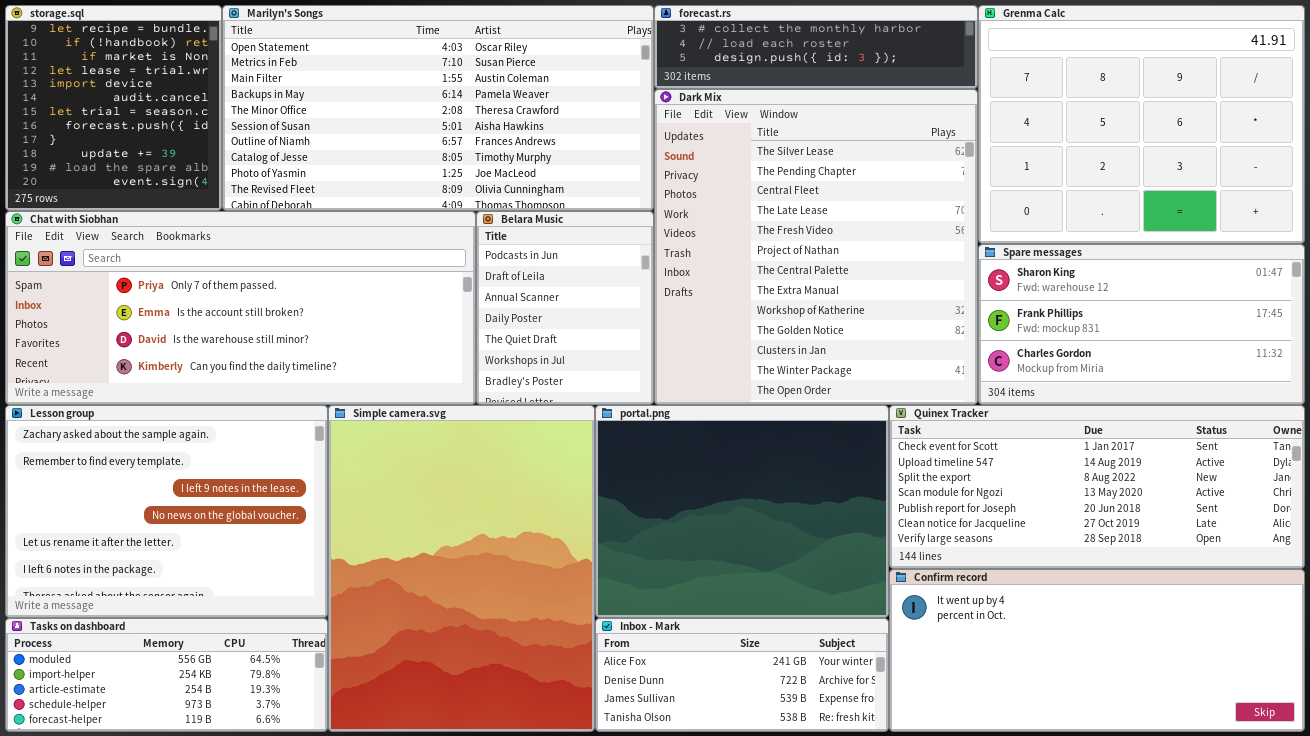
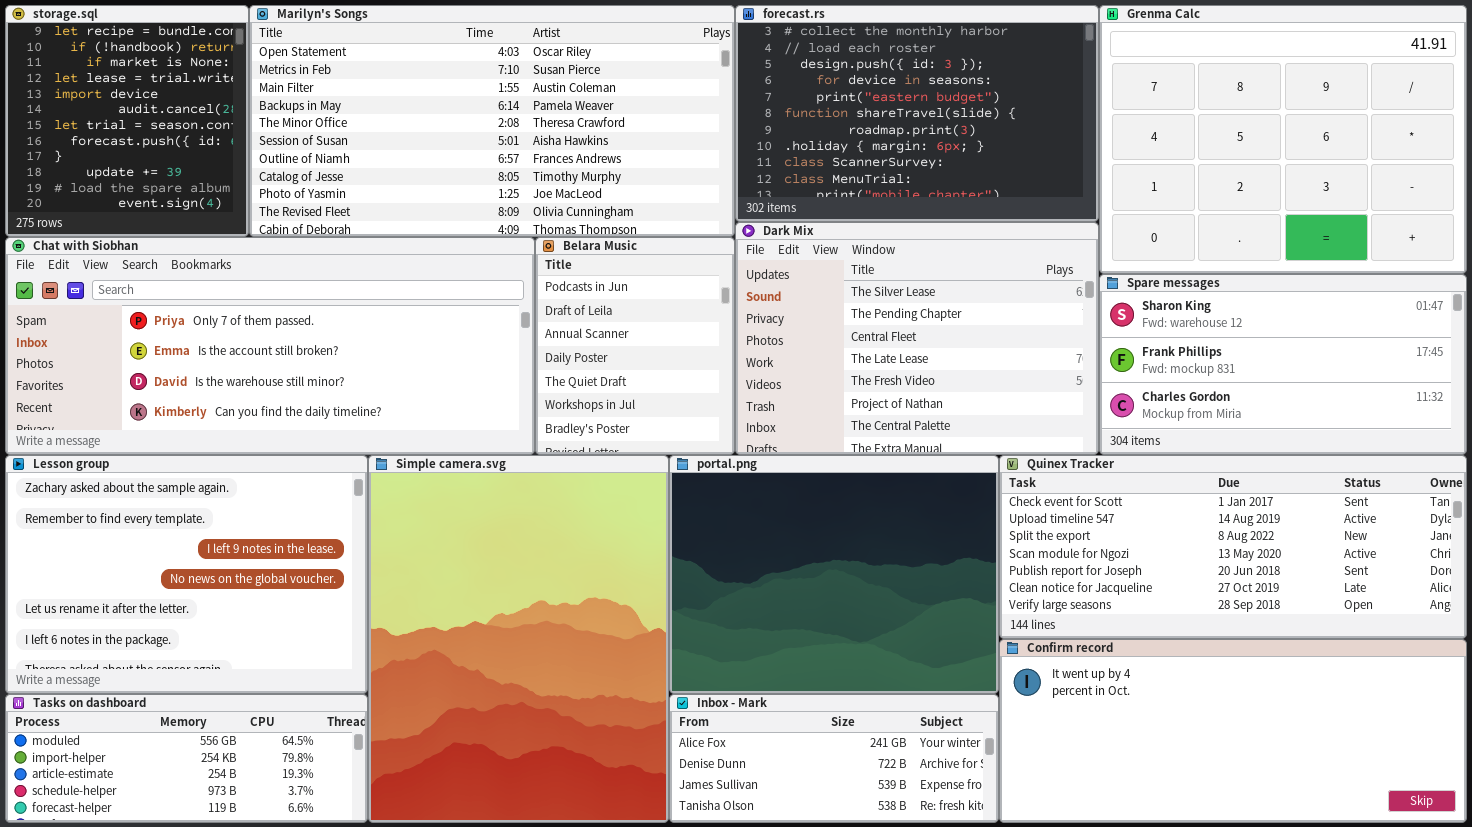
forecast.rs: [654,5,978,89] -> [735,5,1099,222], resized
Dark Mix: [654,89,978,405] -> [735,222,1099,455], resized

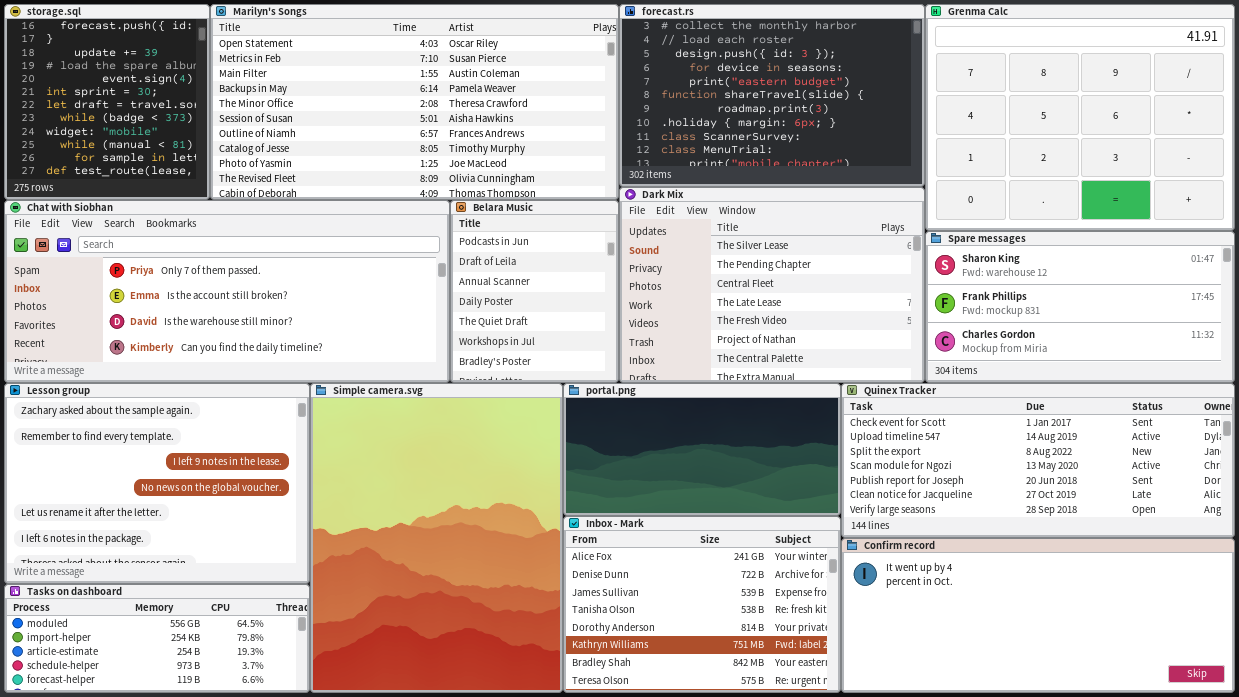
storage.sql: [5,5,249,237] -> [4,4,210,200], scrolled down 7 rows
portal.png: [669,455,999,694] -> [563,383,841,516], resized
Inbox - Mark: [669,694,999,823] -> [563,516,841,693], resized

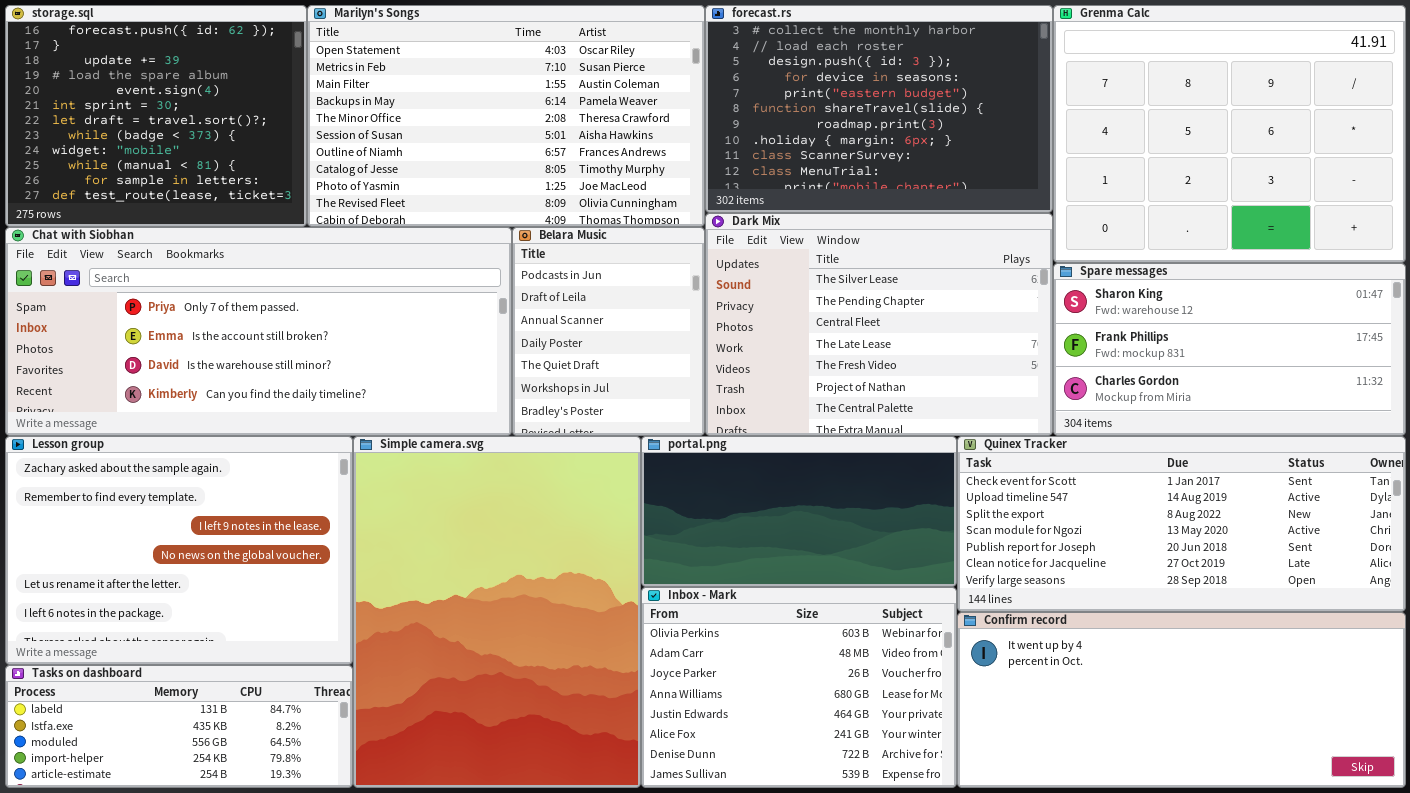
storage.sql: [4,4,210,200] -> [5,5,307,227], resized
Marilyn's Songs: [210,4,619,200] -> [307,5,705,227], resized
Inbox - Mark: [563,516,841,693] -> [641,587,957,788], scrolled up 5 rows
Tasks on dashboard: [4,584,310,693] -> [5,665,353,788], scrolled up 2 rows

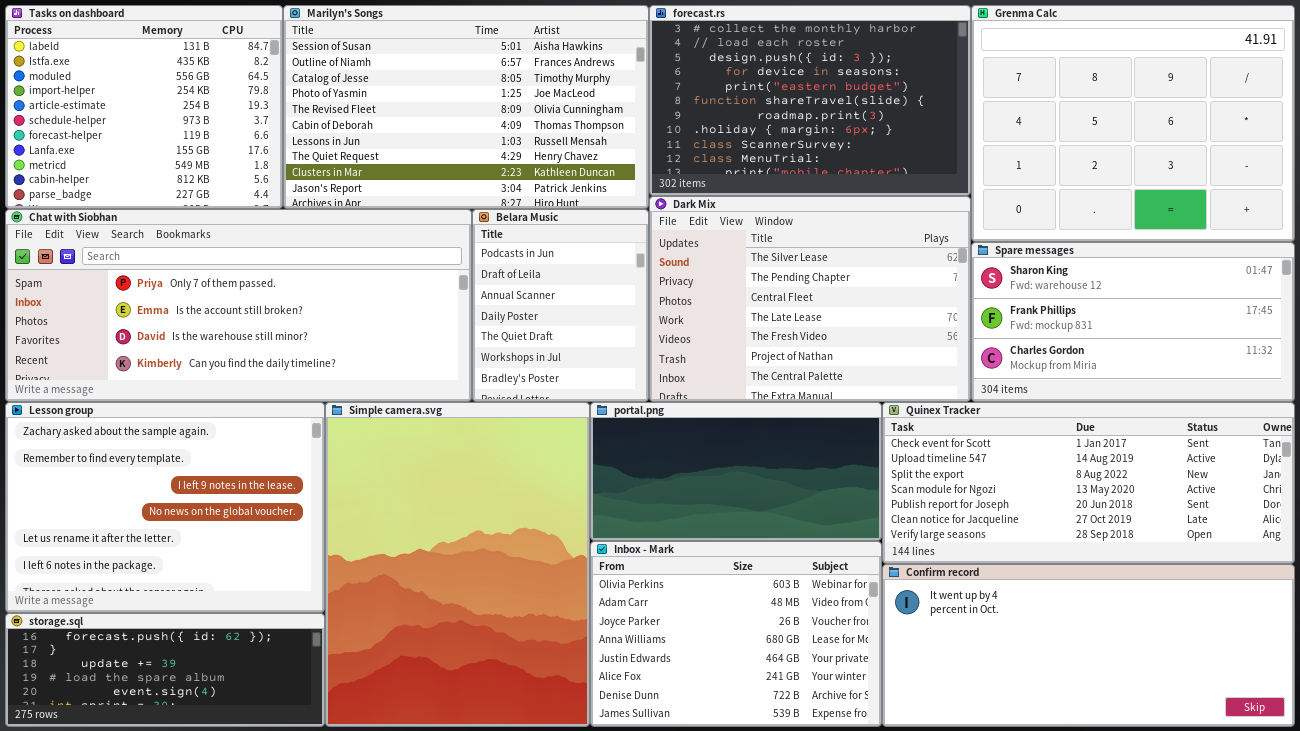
storage.sql: [5,5,307,227] -> [5,613,325,727], moved, resized
Marilyn's Songs: [307,5,705,227] -> [283,5,649,209], scrolled down 5 rows
Tasks on dashboard: [5,665,353,788] -> [5,5,283,209], moved, resized

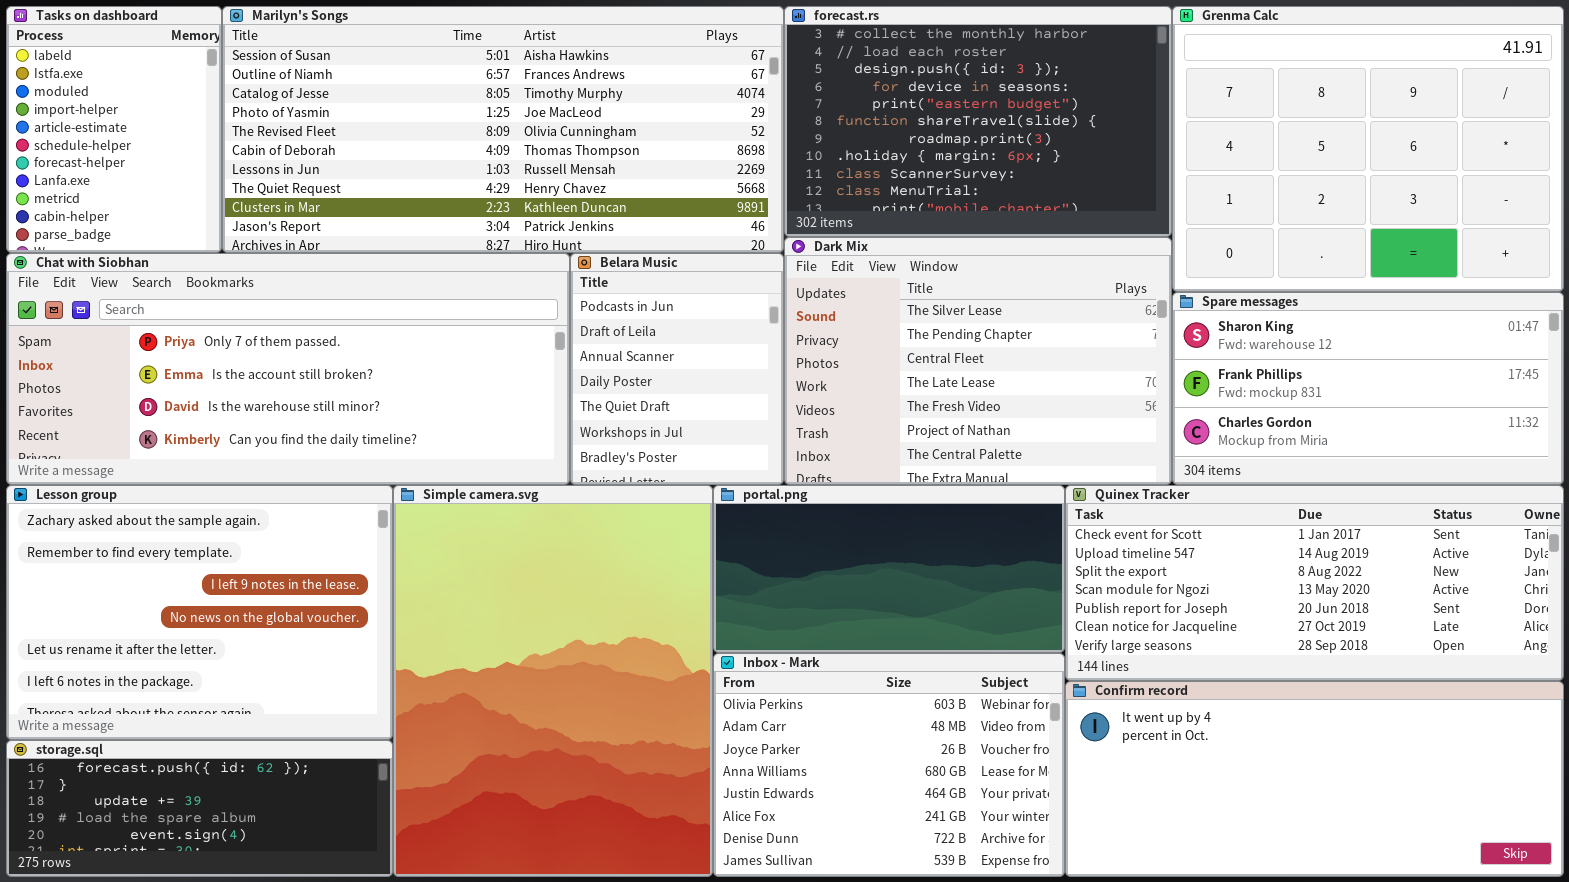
Tasks on dashboard: [5,5,283,209] -> [6,6,222,253], resized
Marilyn's Songs: [283,5,649,209] -> [222,6,784,253], resized

